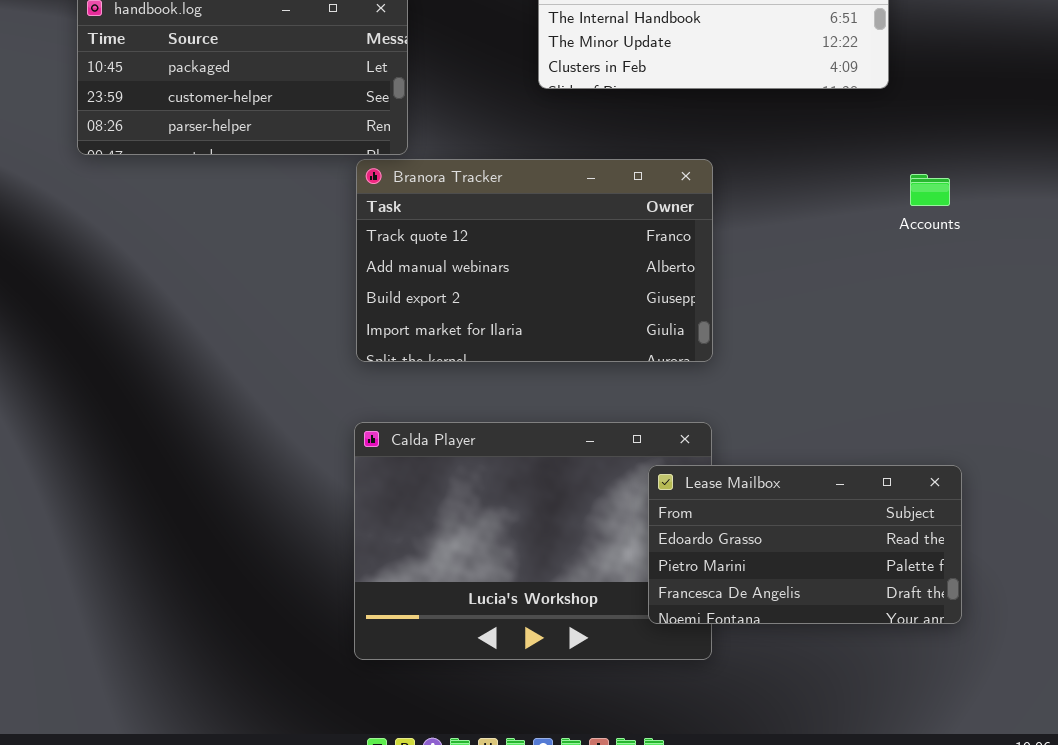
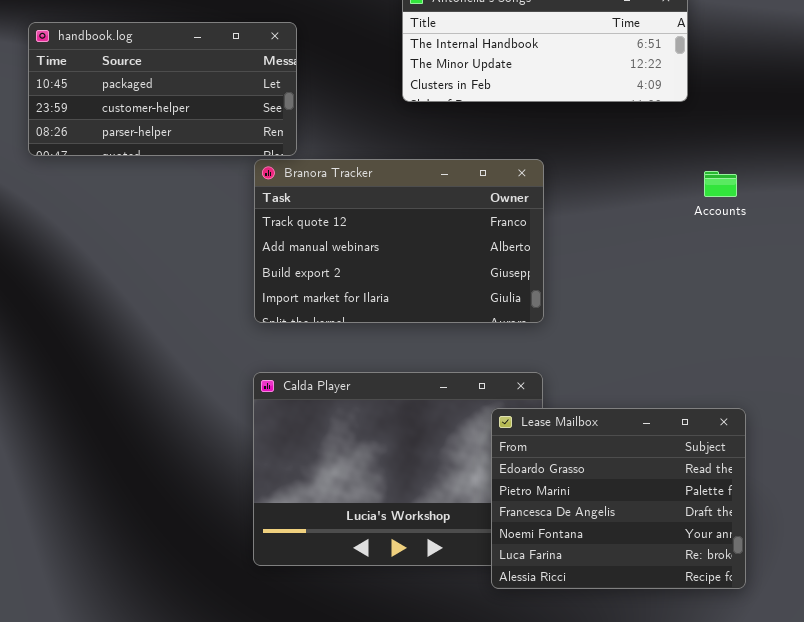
Lease Mailbox: [648,465,962,624] -> [491,408,746,589], resized

